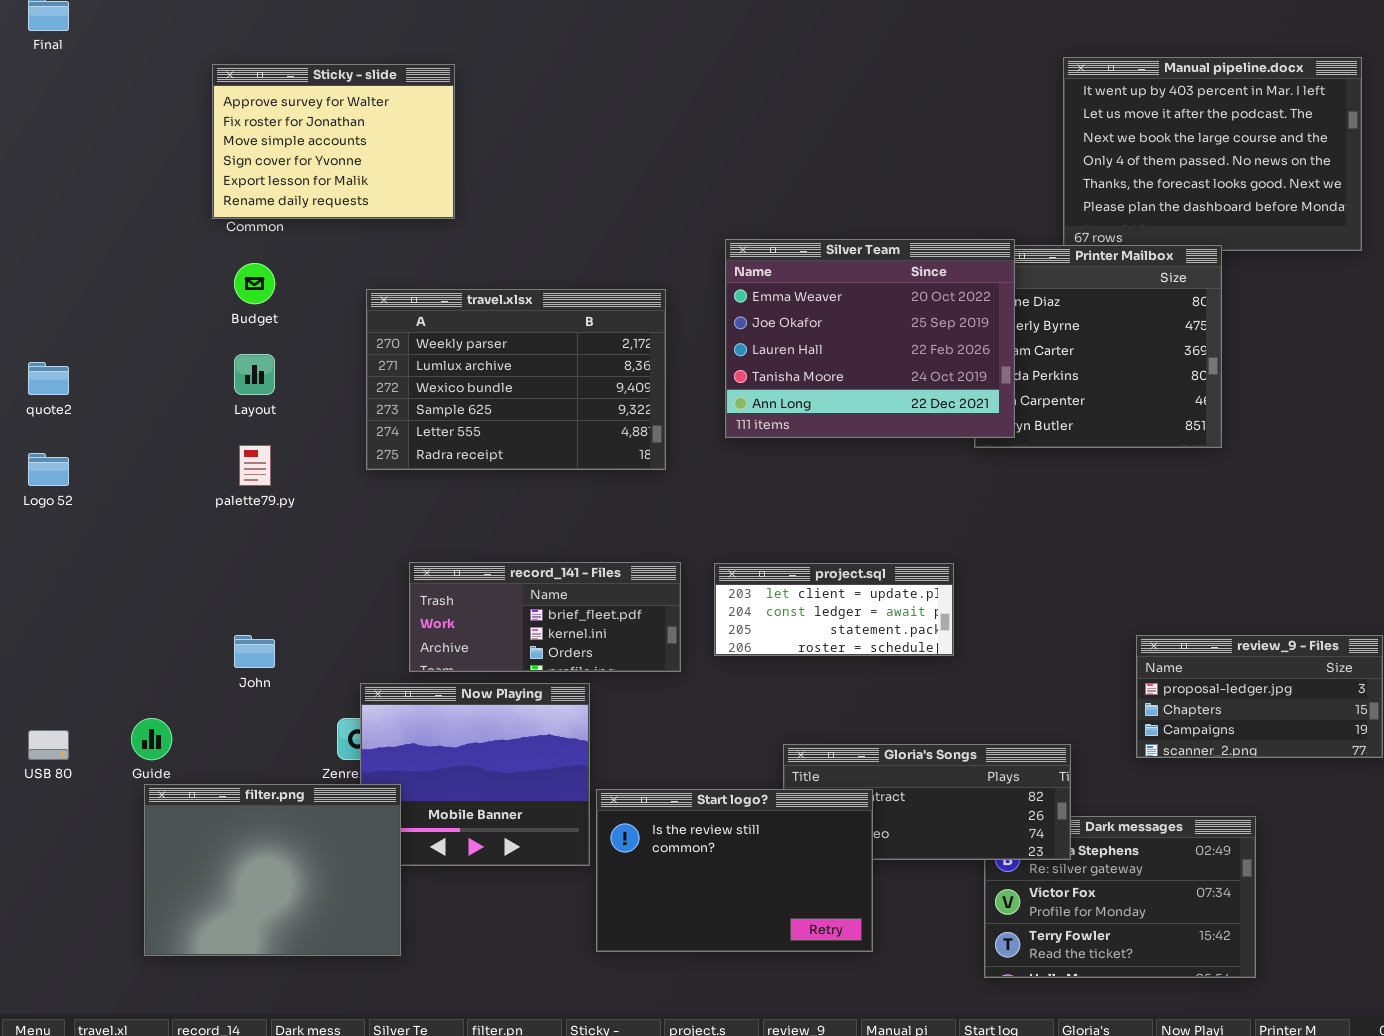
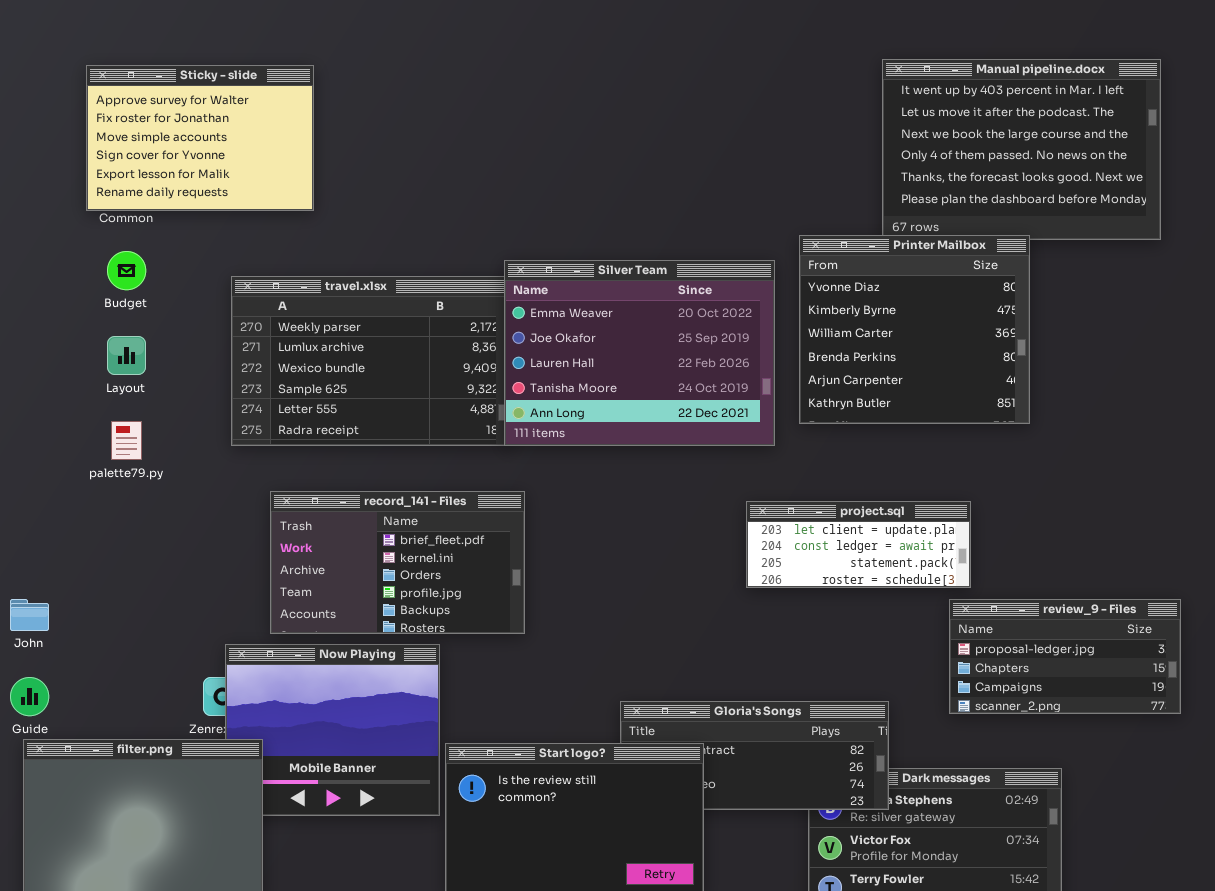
Silver Team: [725,239,1015,438] -> [504,260,775,446], moved
record_141 - Files: [409,562,681,672] -> [270,491,525,634], resized
project.sql: [714,563,954,656] -> [746,501,971,588], moved
John: [234,635,275,668] -> [10,599,49,631], moved

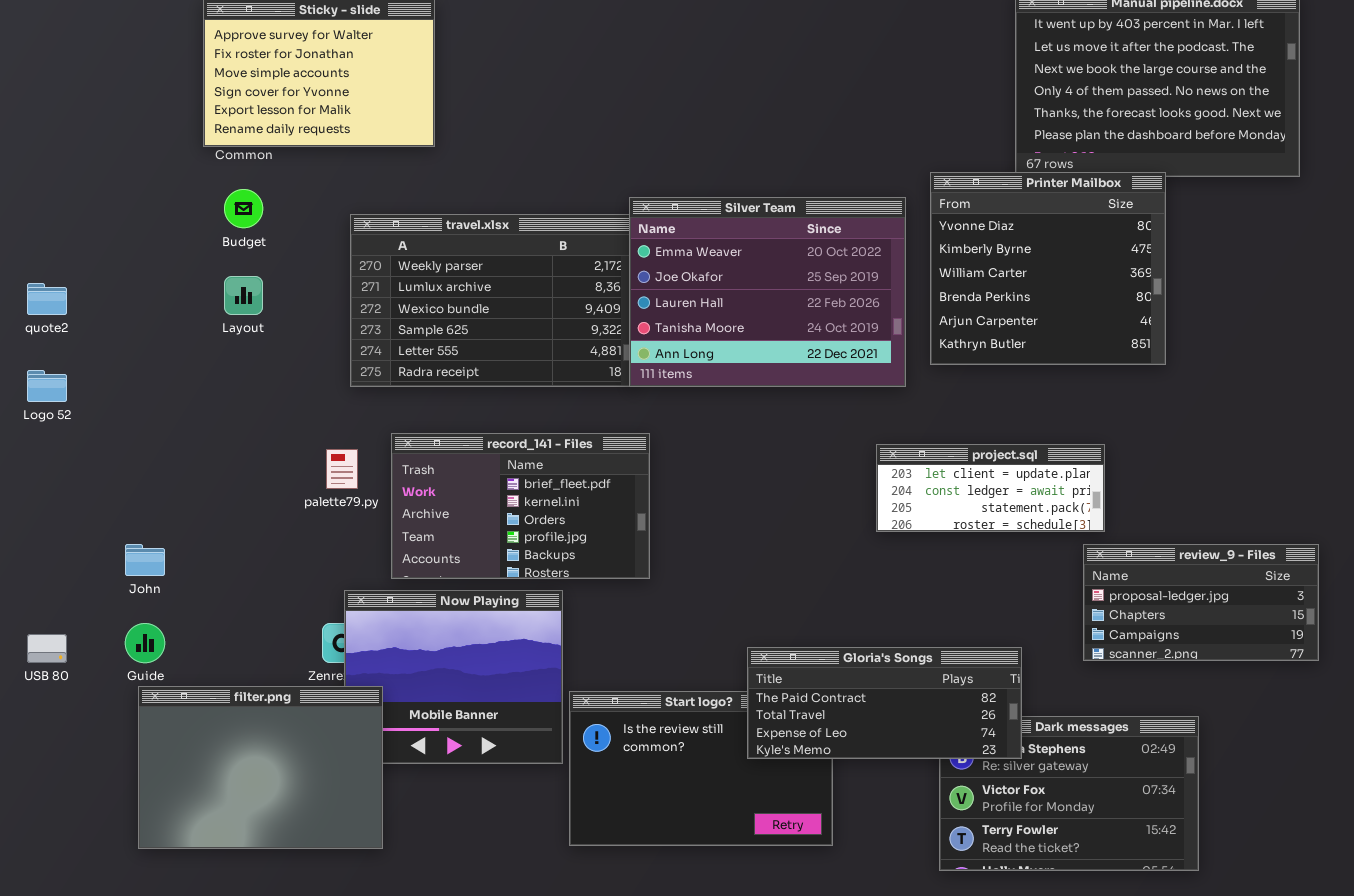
palette79.py: [111,421,142,460] -> [326,449,358,489], moved
Gloria's Songs: [620,701,889,810] -> [747,647,1022,759], raised

